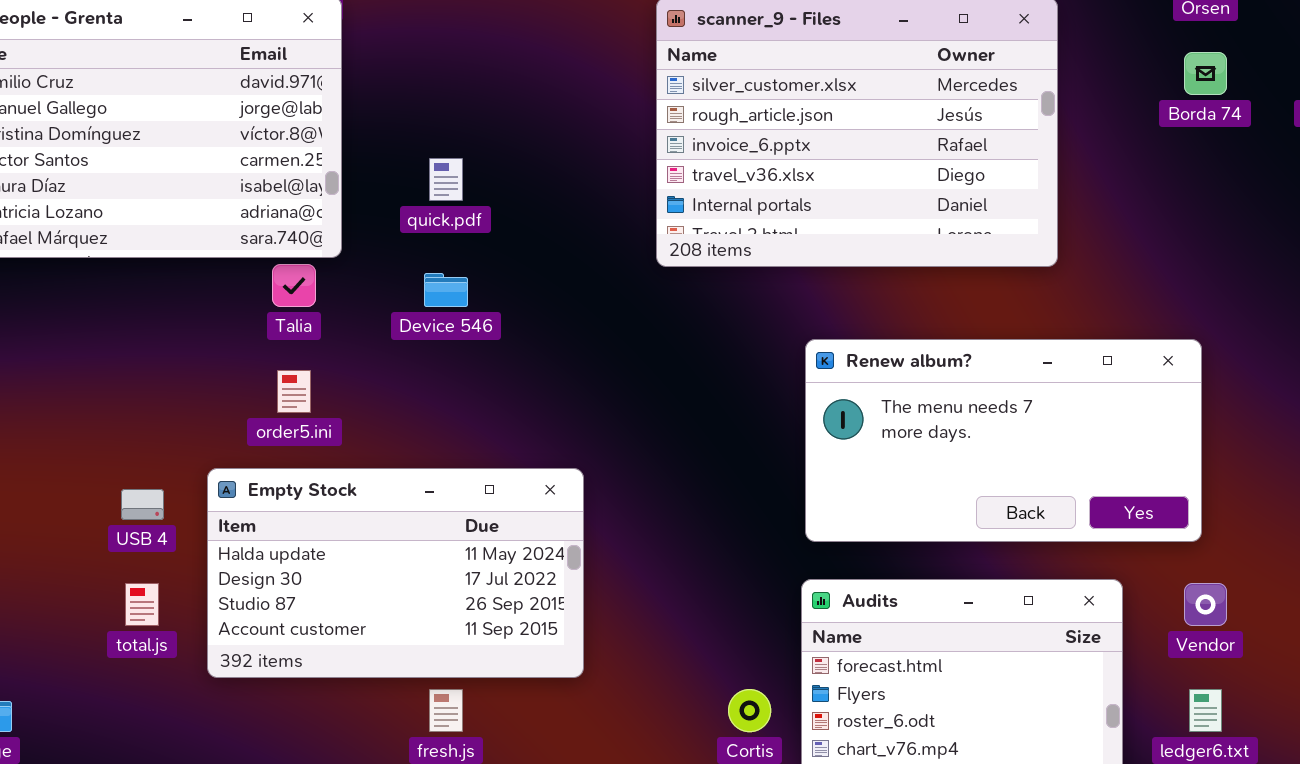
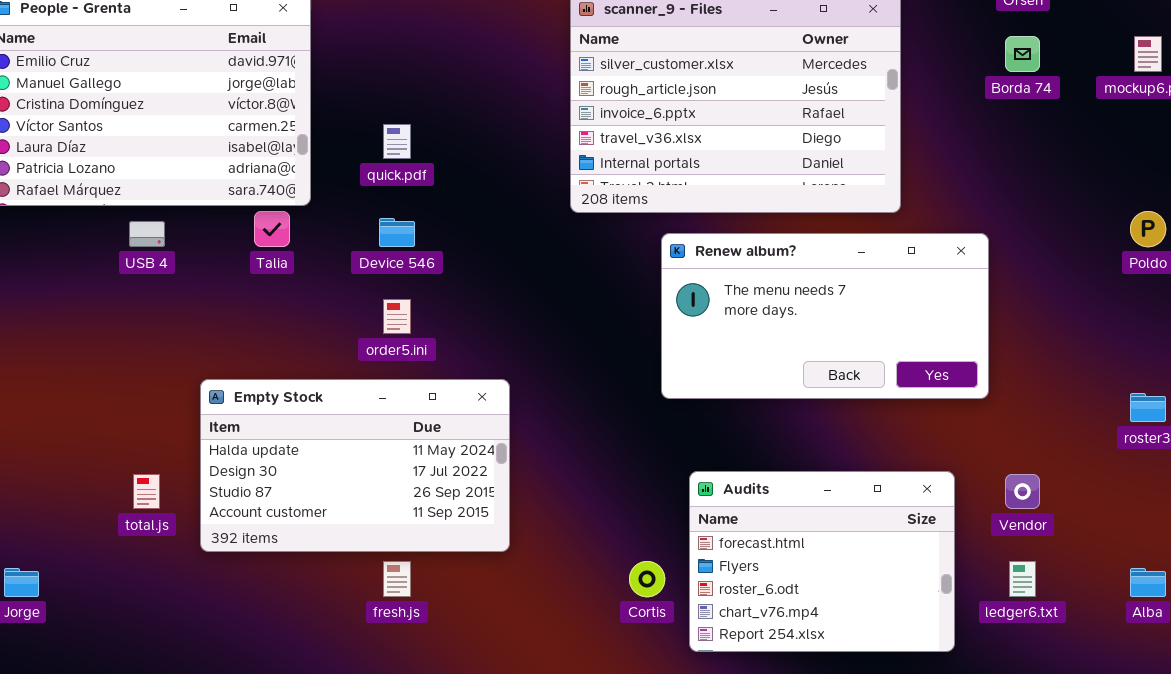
Renew album?: [805,339,1202,542] -> [661,233,989,399], moved
order5.ini: [277,370,311,413] -> [383,299,411,334], moved
USB 4: [121,489,164,520] -> [129,221,165,247], moved

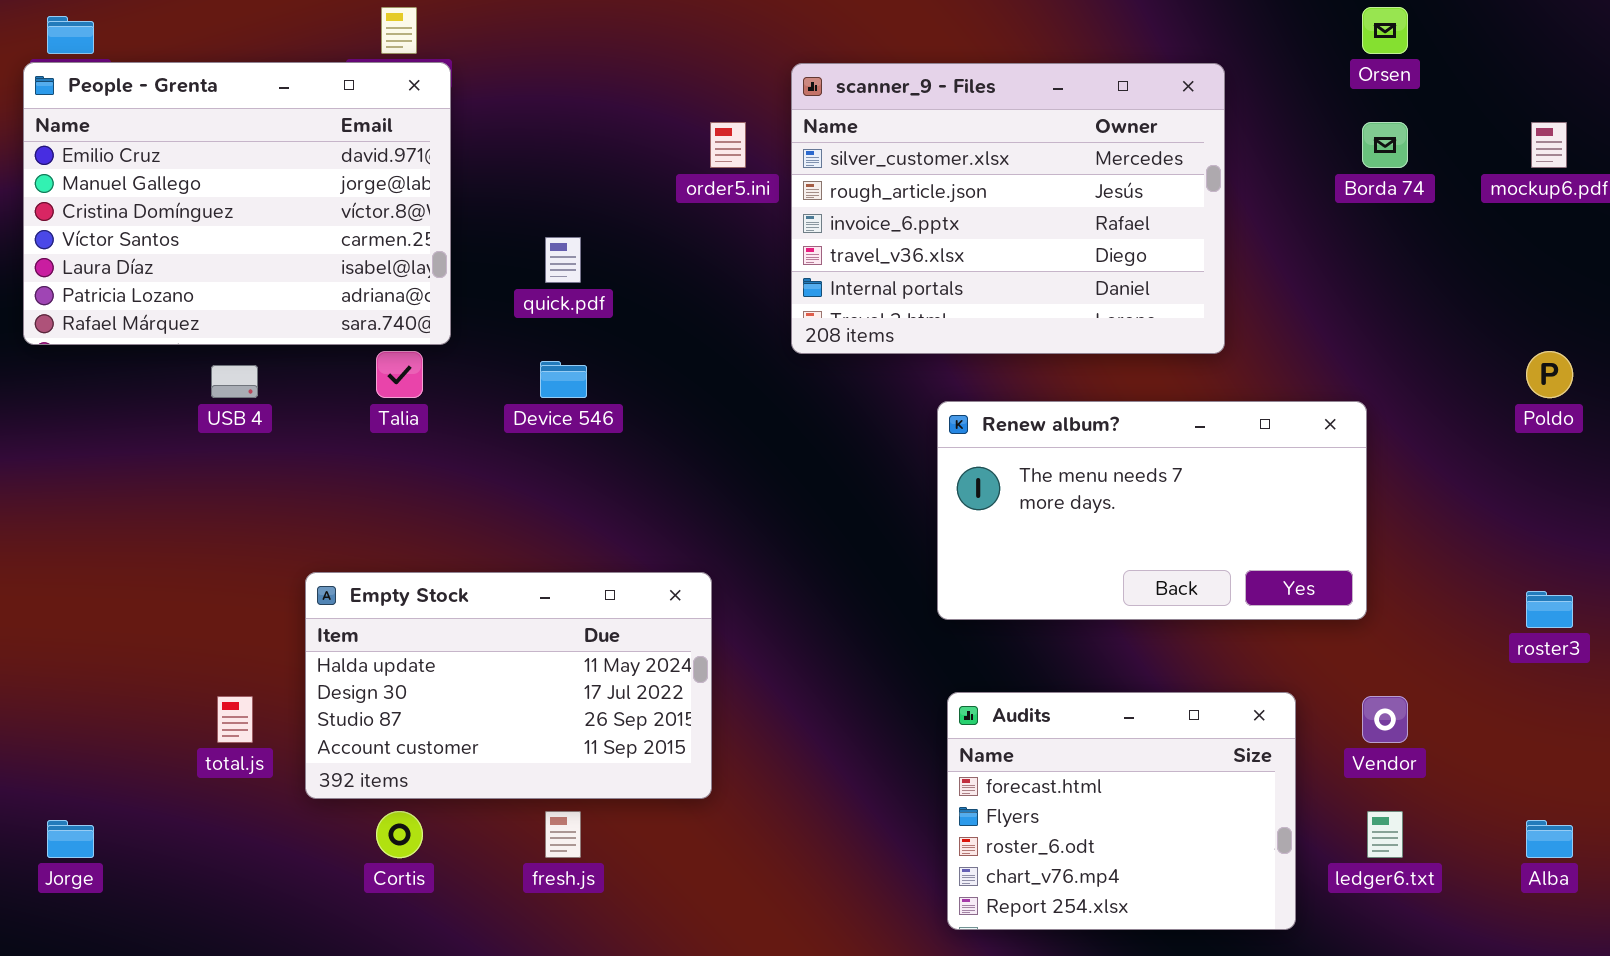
Renew album?: [661,233,989,399] -> [937,401,1367,620], moved
order5.ini: [383,299,411,334] -> [710,122,746,168], moved
Cortis: [629,561,665,597] -> [376,811,423,858], moved

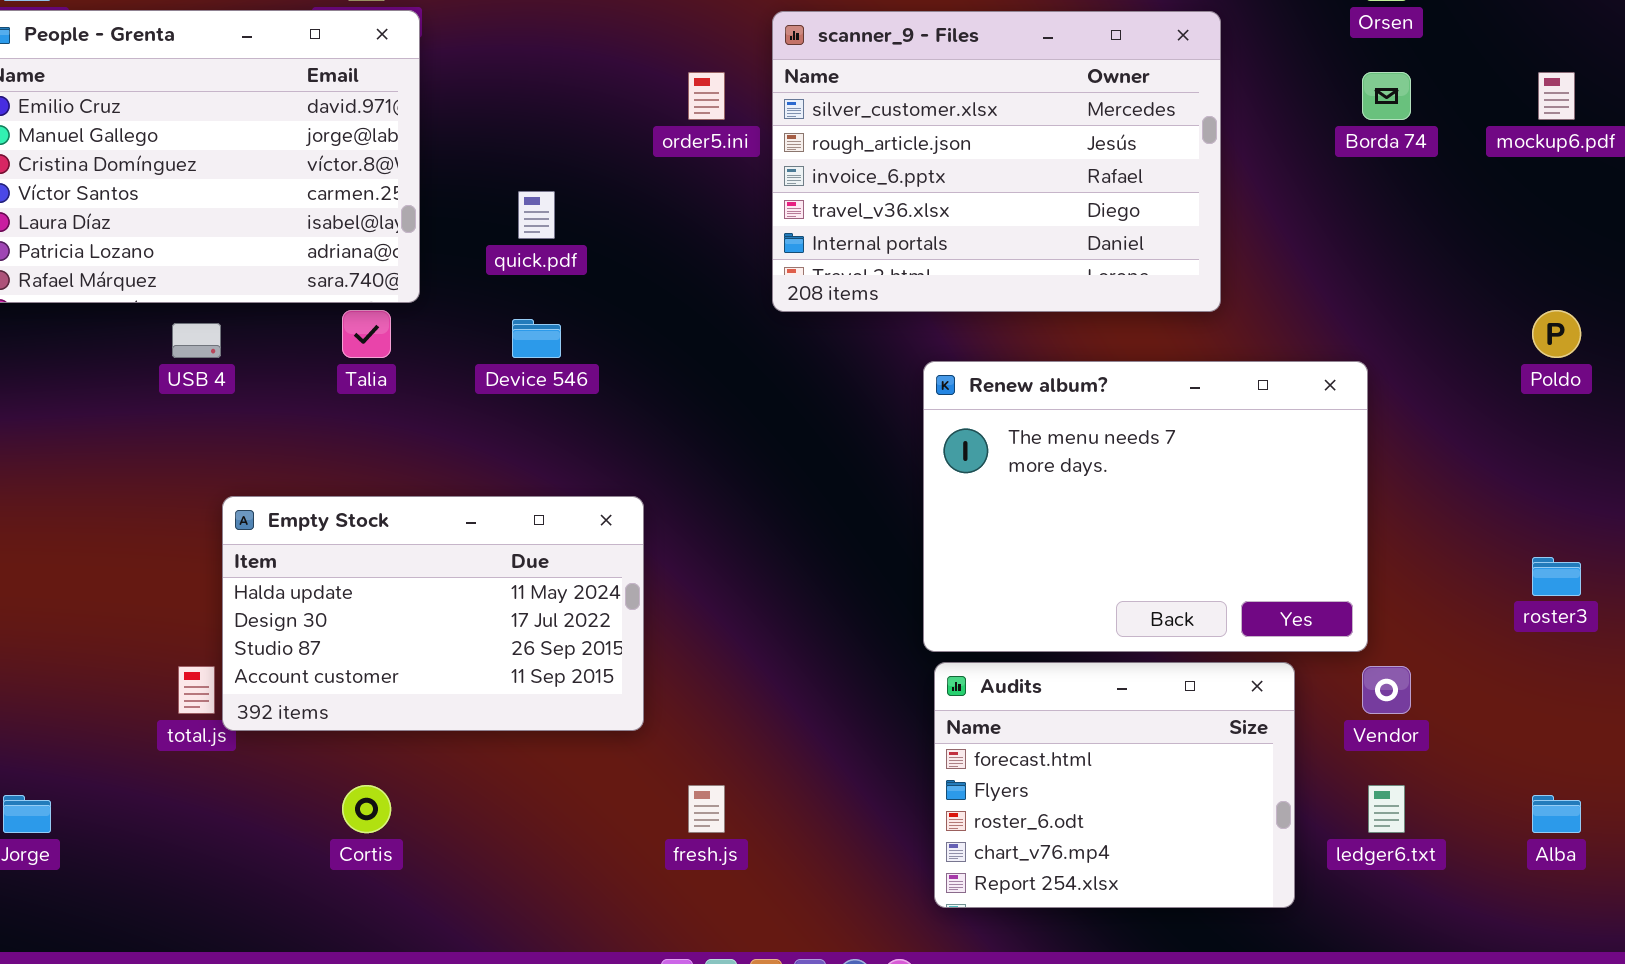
Renew album?: [937,401,1367,620] -> [923,361,1368,652], resized
Empty Stock: [305,572,712,799] -> [222,496,644,731], moved
fresh.js: [545,811,581,858] -> [688,785,725,833], moved

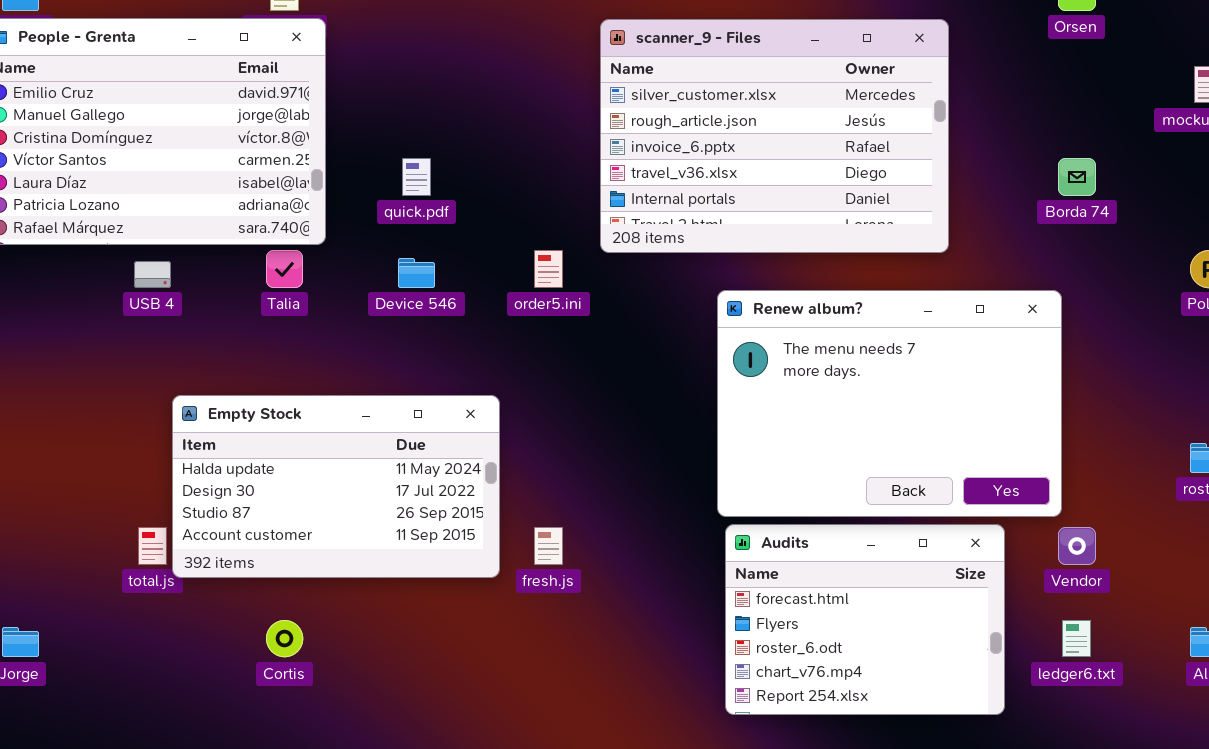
order5.ini: [688,72,725,120] -> [534,250,563,288], moved
Borda 74: [1362,72,1411,120] -> [1058,158,1096,196], moved
fresh.js: [688,785,725,833] -> [534,527,563,565], moved

